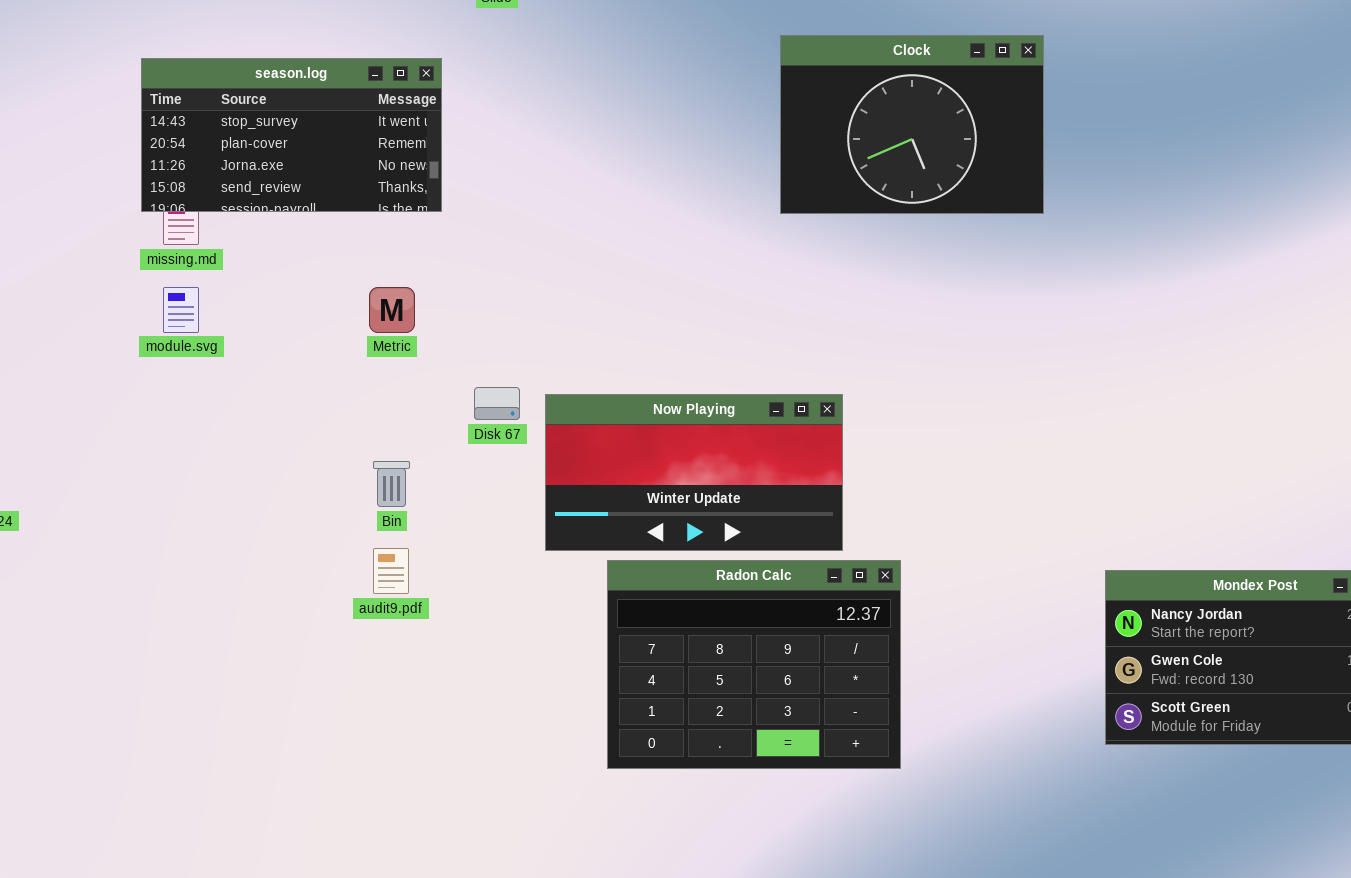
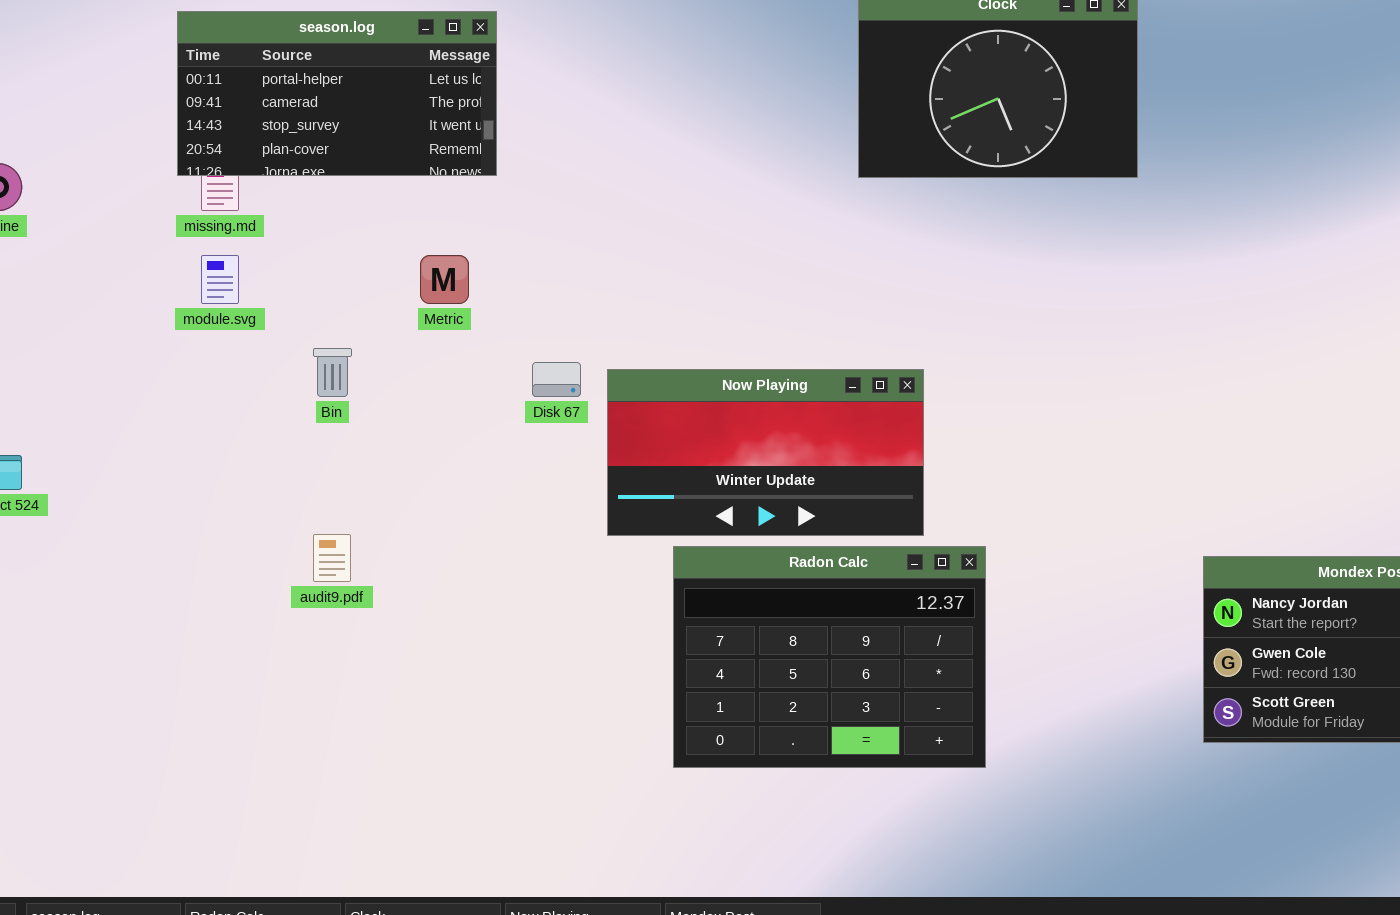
season.log: [141,58,442,212] -> [177,11,497,176], scrolled up 2 rows
Bin: [373,461,410,507] -> [313,348,352,397], moved
audit9.pdf: [373,548,409,594] -> [313,534,351,582], moved

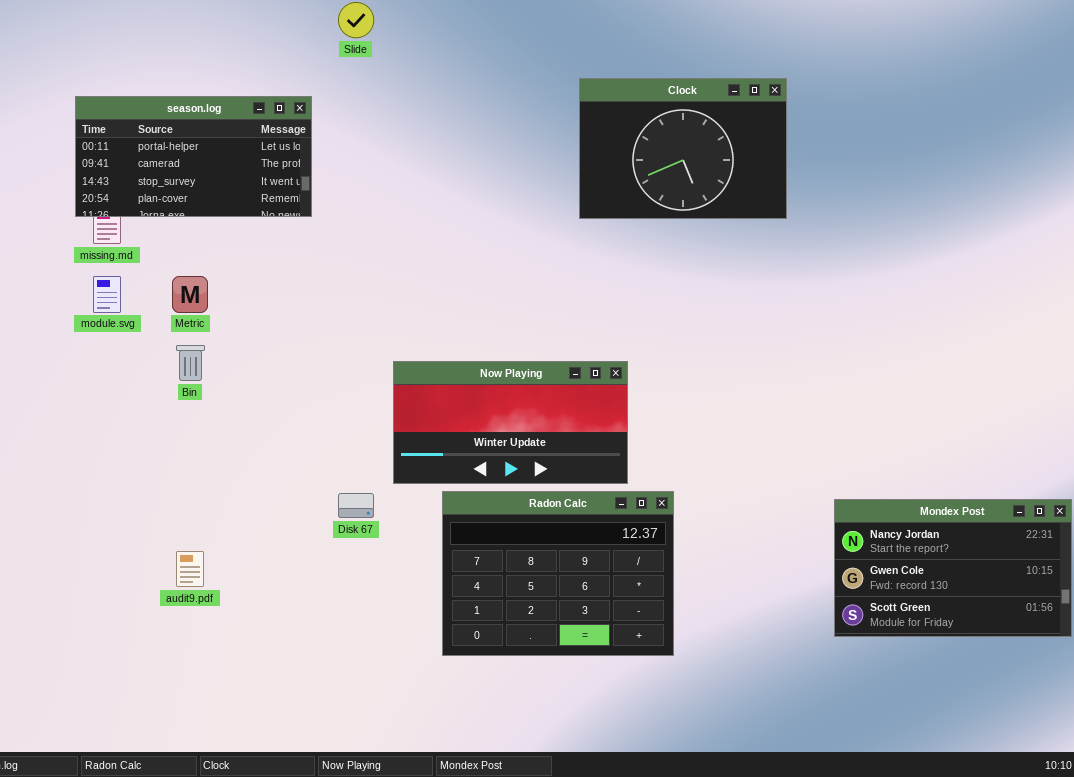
Metric: [420,255,469,304] -> [172,276,208,313], moved
Disk 67: [532,362,581,397] -> [338,493,374,518], moved
audit9.pdf: [313,534,351,582] -> [176,551,204,587], moved

